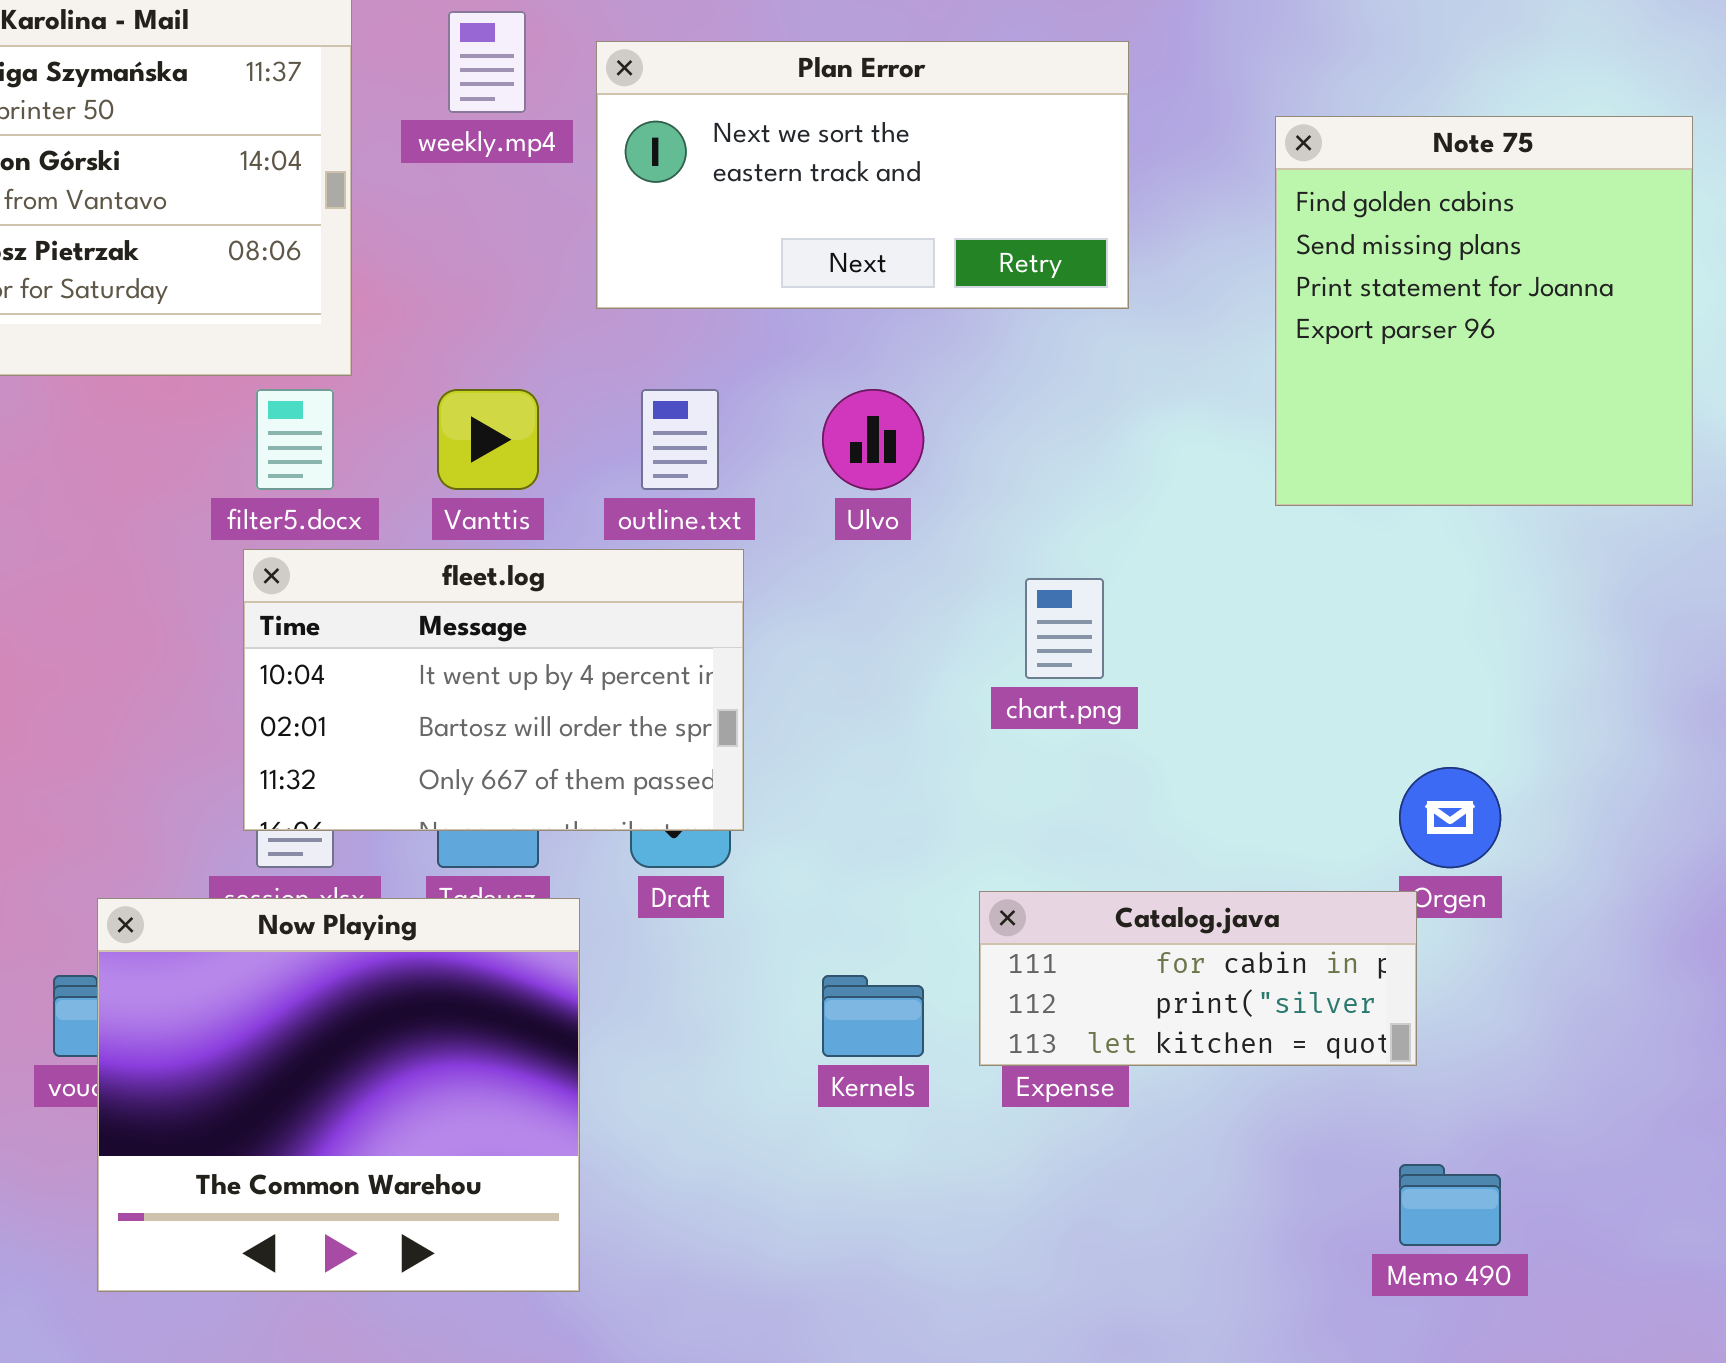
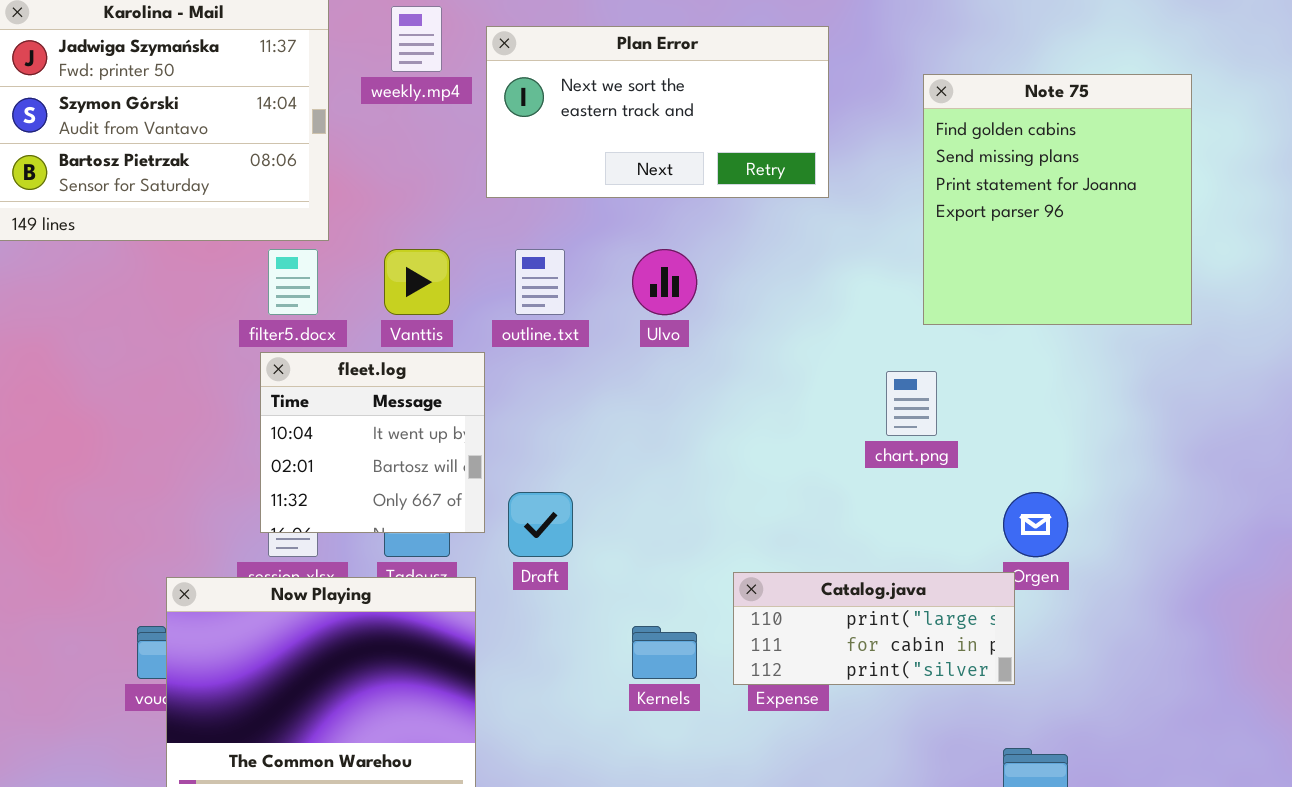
fleet.log: [243,549,744,831] -> [260,352,485,533], resized
chart.png: [1025,578,1104,679] -> [886,371,937,436], moved
Catalog.java: [979,891,1417,1066] -> [733,572,1015,685], scrolled up 1 row

